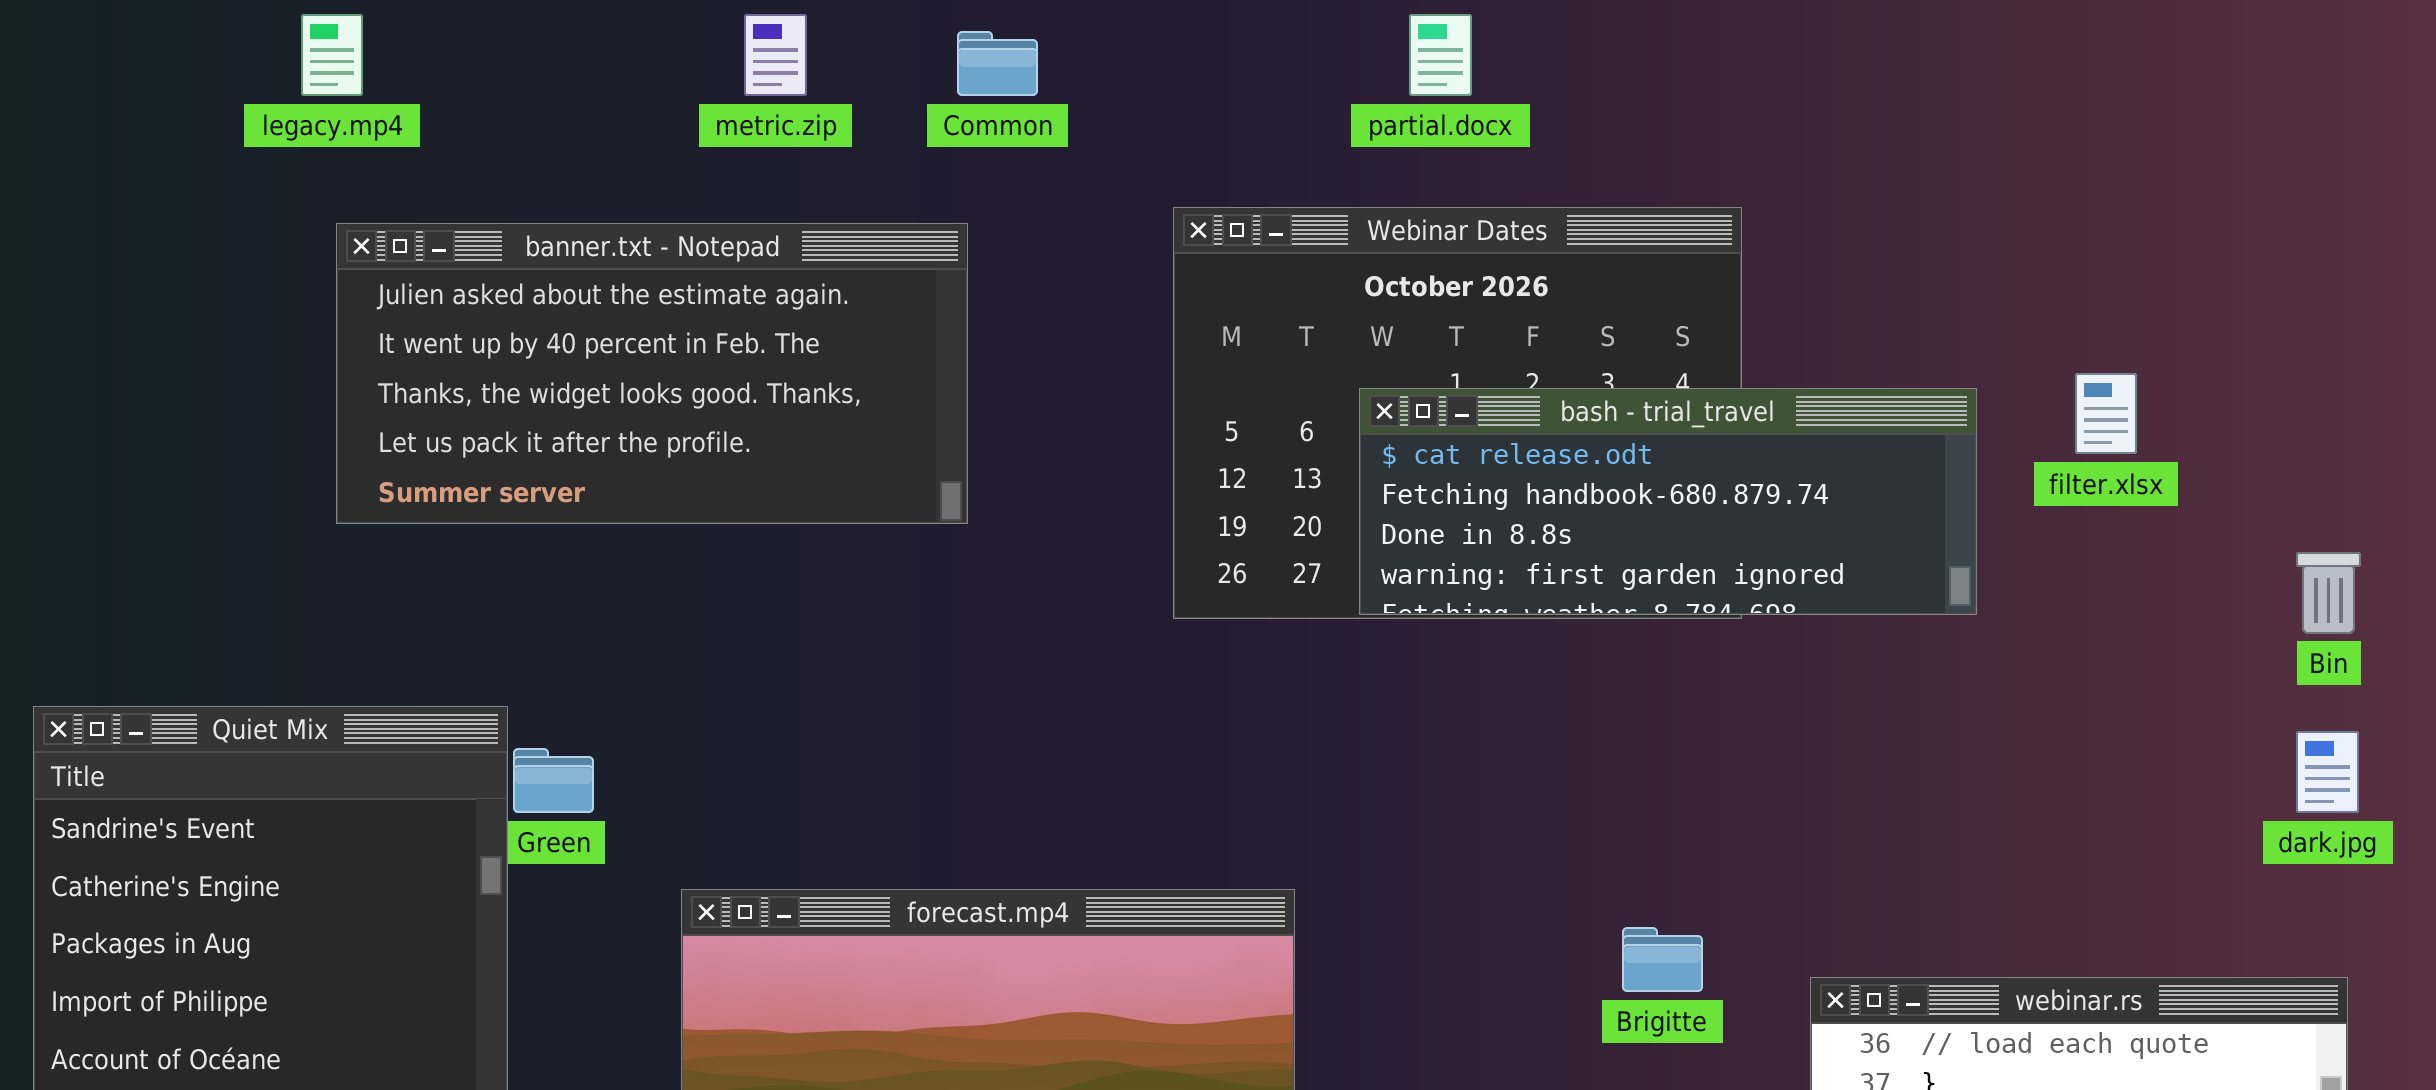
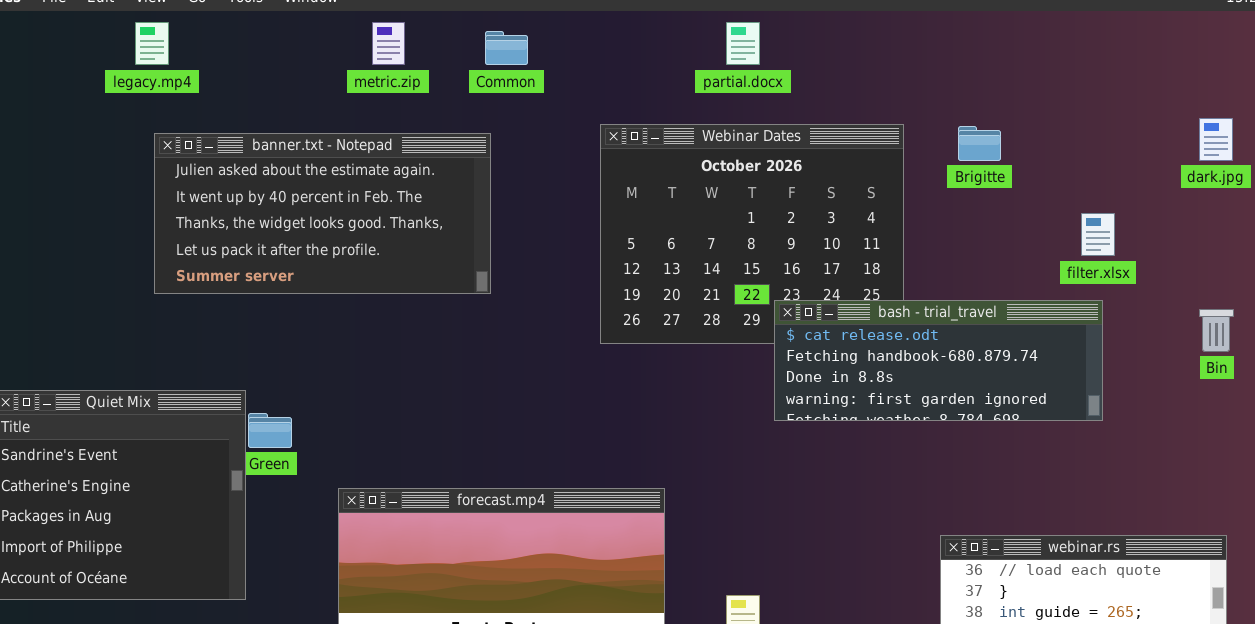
bash - trial_travel: [1359,388,1977,615] -> [774,300,1103,421], moved
dark.jpg: [2296,731,2359,813] -> [1199,118,1233,161], moved
Brigitte: [1622,927,1703,992] -> [958,126,1001,161], moved

